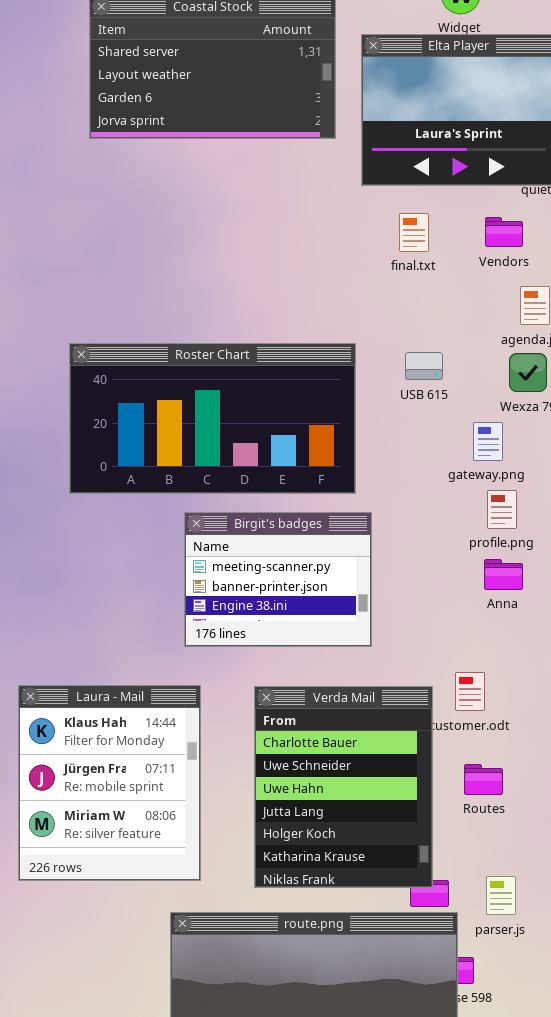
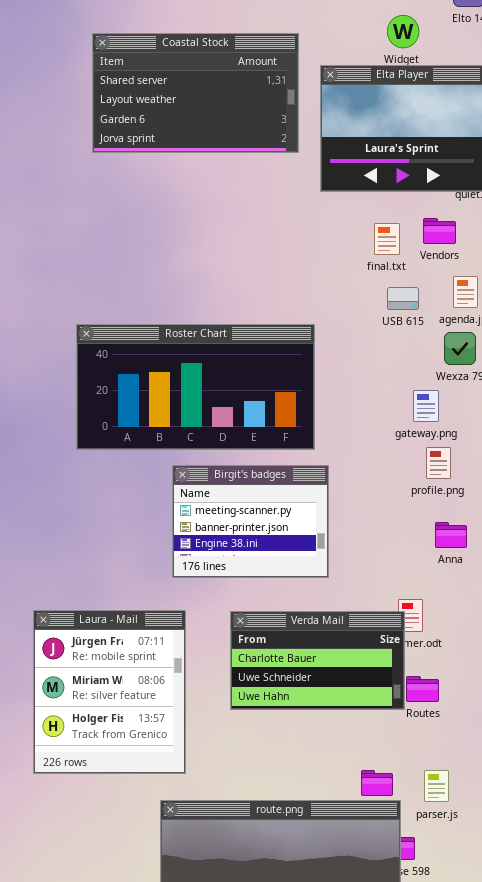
final.txt: [399,213,429,252] -> [374,223,400,255], moved
USB 615: [405,352,443,380] -> [387,287,419,310], moved
Anna: [484,559,523,590] -> [435,522,467,548], moved
Laura - Mail: [18,685,201,881] -> [33,610,186,774], scrolled down 1 row
Verda Mail: [254,686,433,888] -> [230,611,405,710], resized

